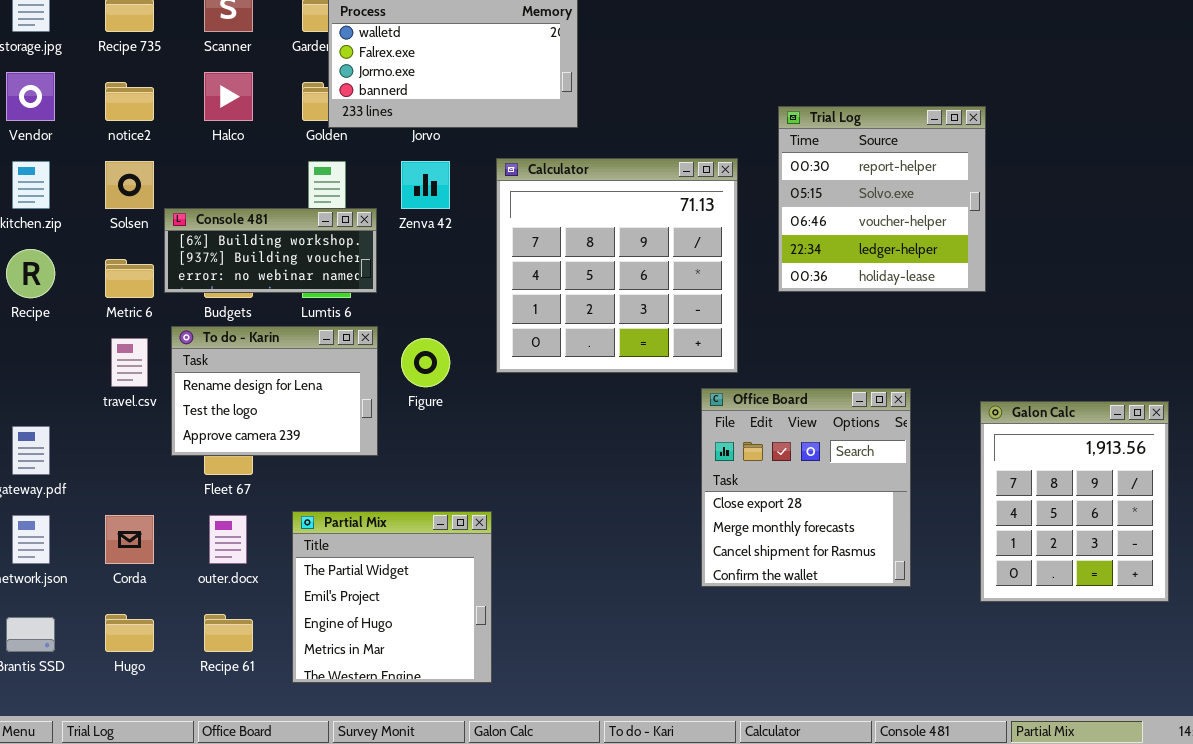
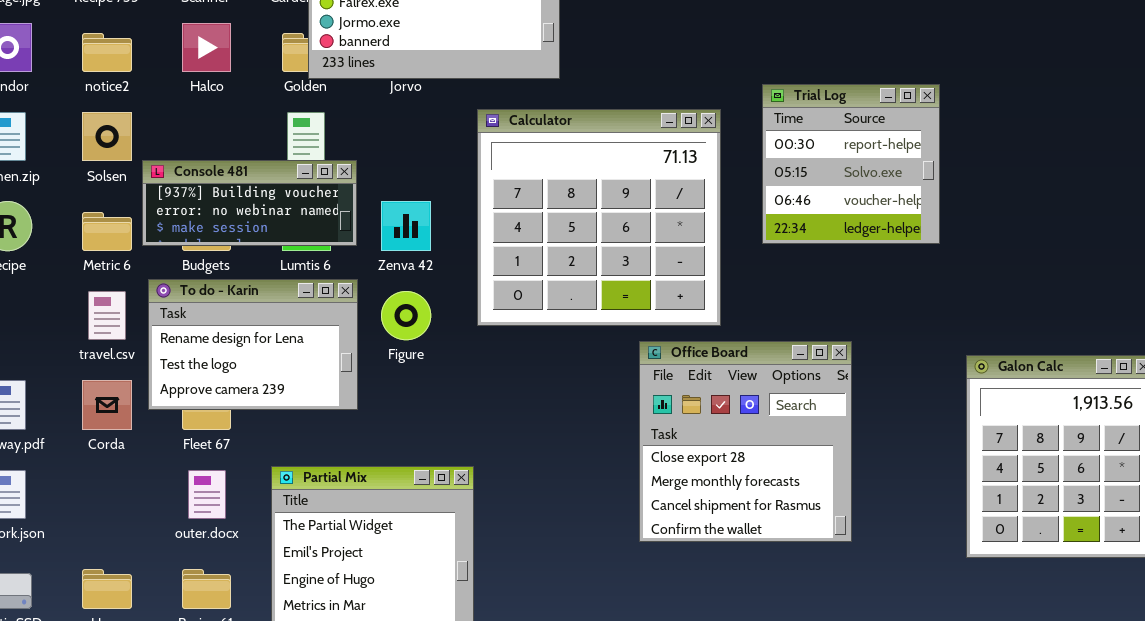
Trial Log: [778,106,986,292] -> [762,84,940,244], resized
Zenva 42: [401,161,450,209] -> [381,201,431,251], moved
Console 481: [164,208,377,293] -> [142,160,357,246], scrolled down 1 row
Office Board: [701,388,911,587] -> [639,341,852,542], moved
Corda: [105,515,154,564] -> [82,380,132,430], moved

